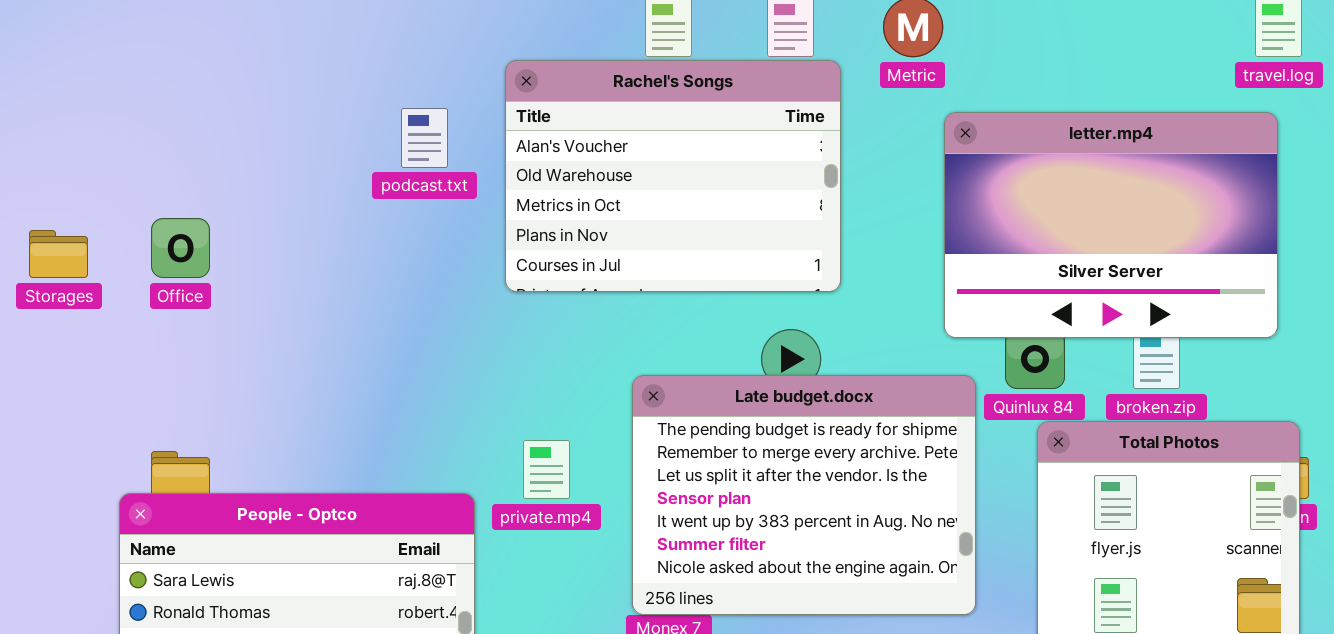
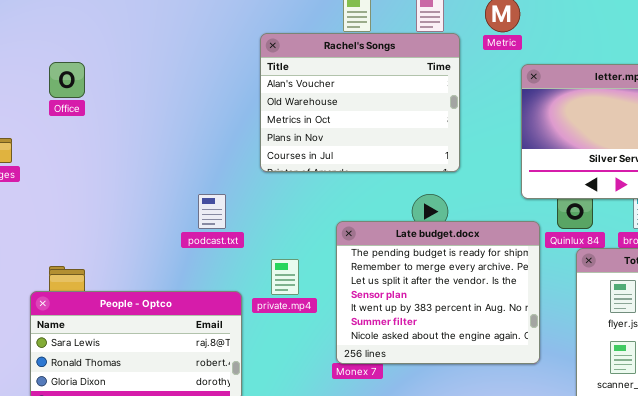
podcast.txt: [401,108,448,168] -> [198,194,226,229], moved
Office: [151,218,210,278] -> [49,62,85,98], moved

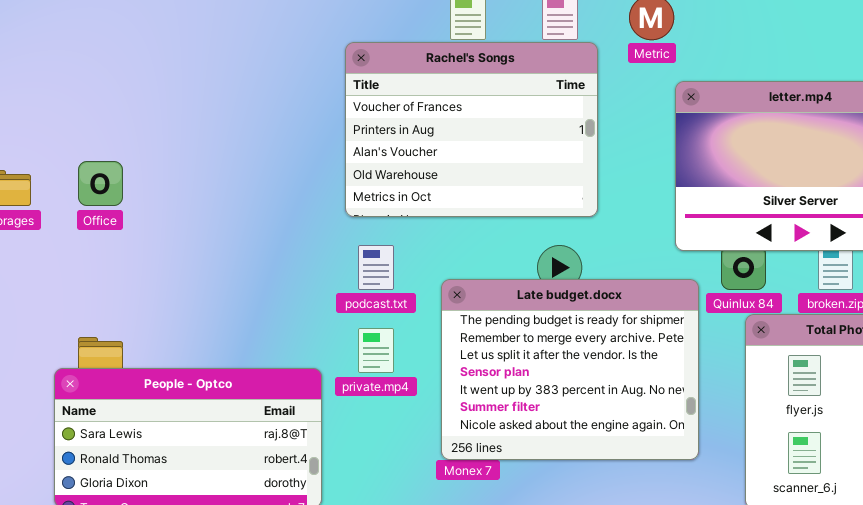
Rachel's Songs: [260,33,460,172] -> [345,42,598,217], scrolled up 2 rows
Office: [49,62,85,98] -> [78,161,123,206], moved
podcast.txt: [198,194,226,229] -> [358,245,394,290], moved

